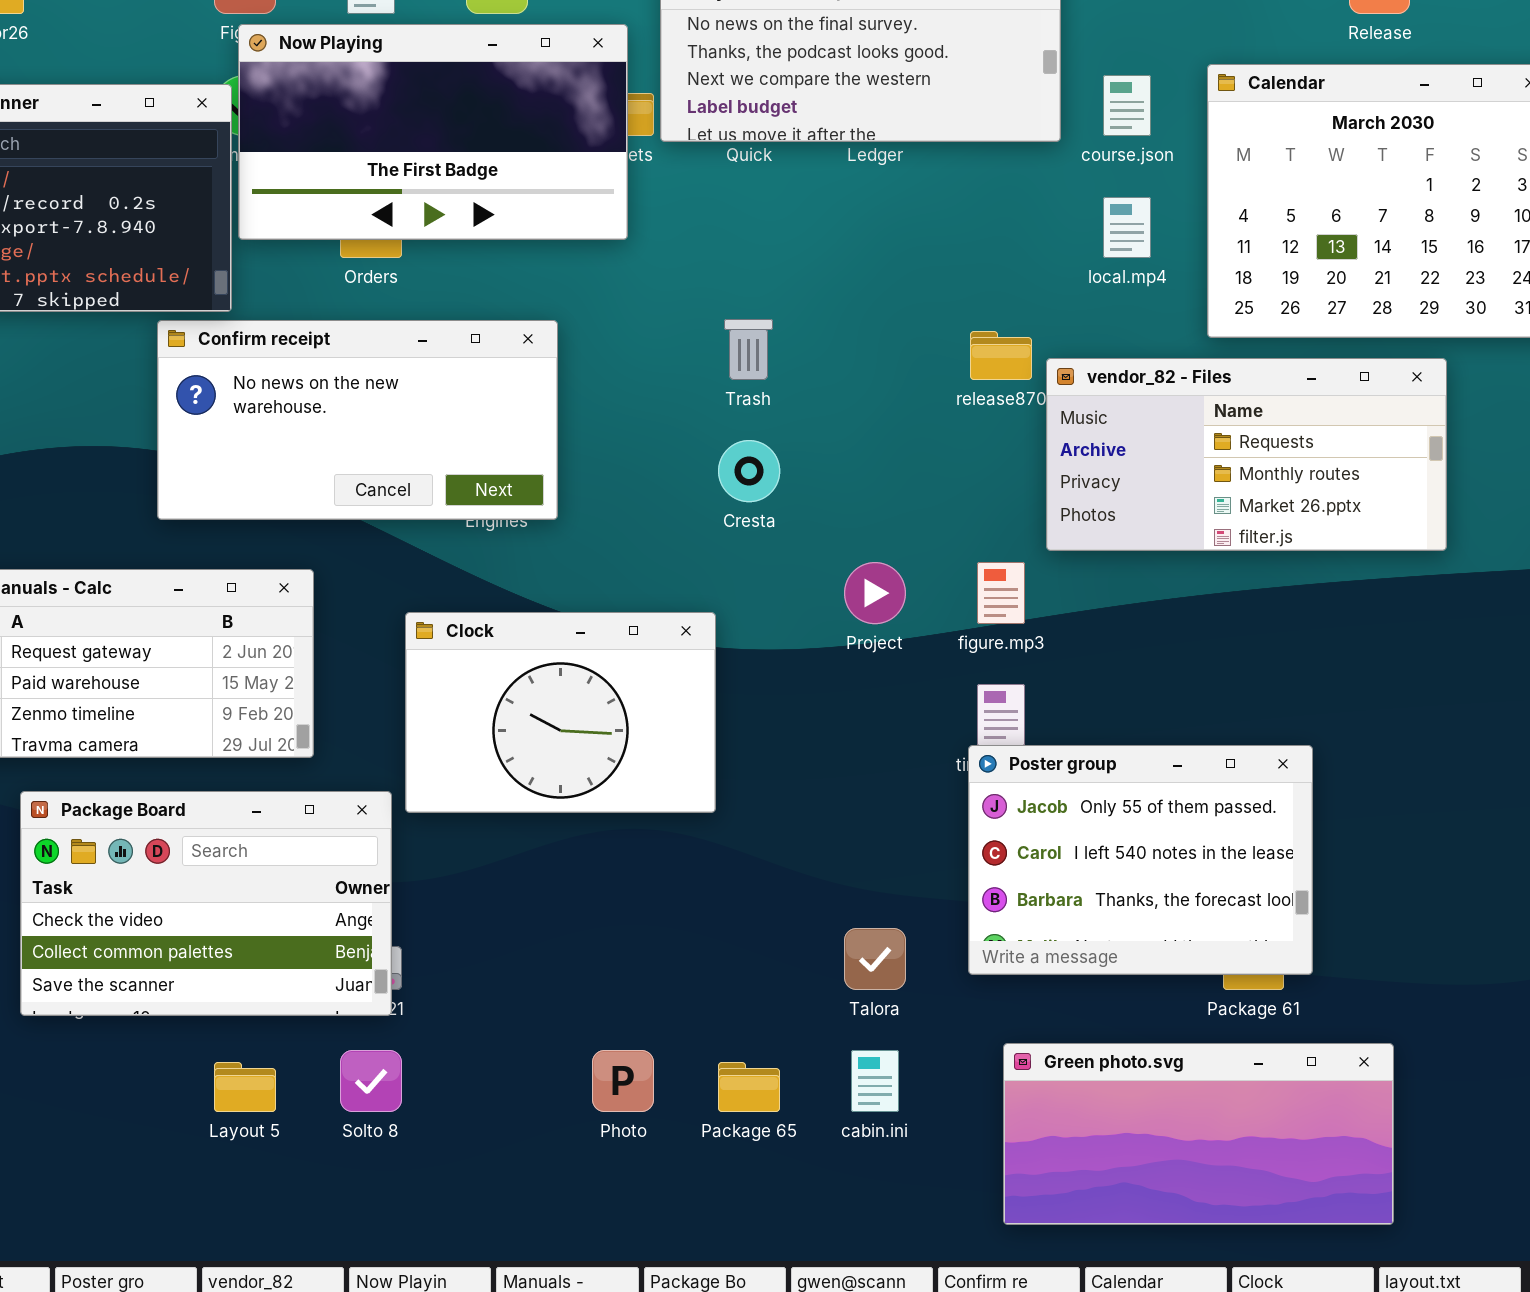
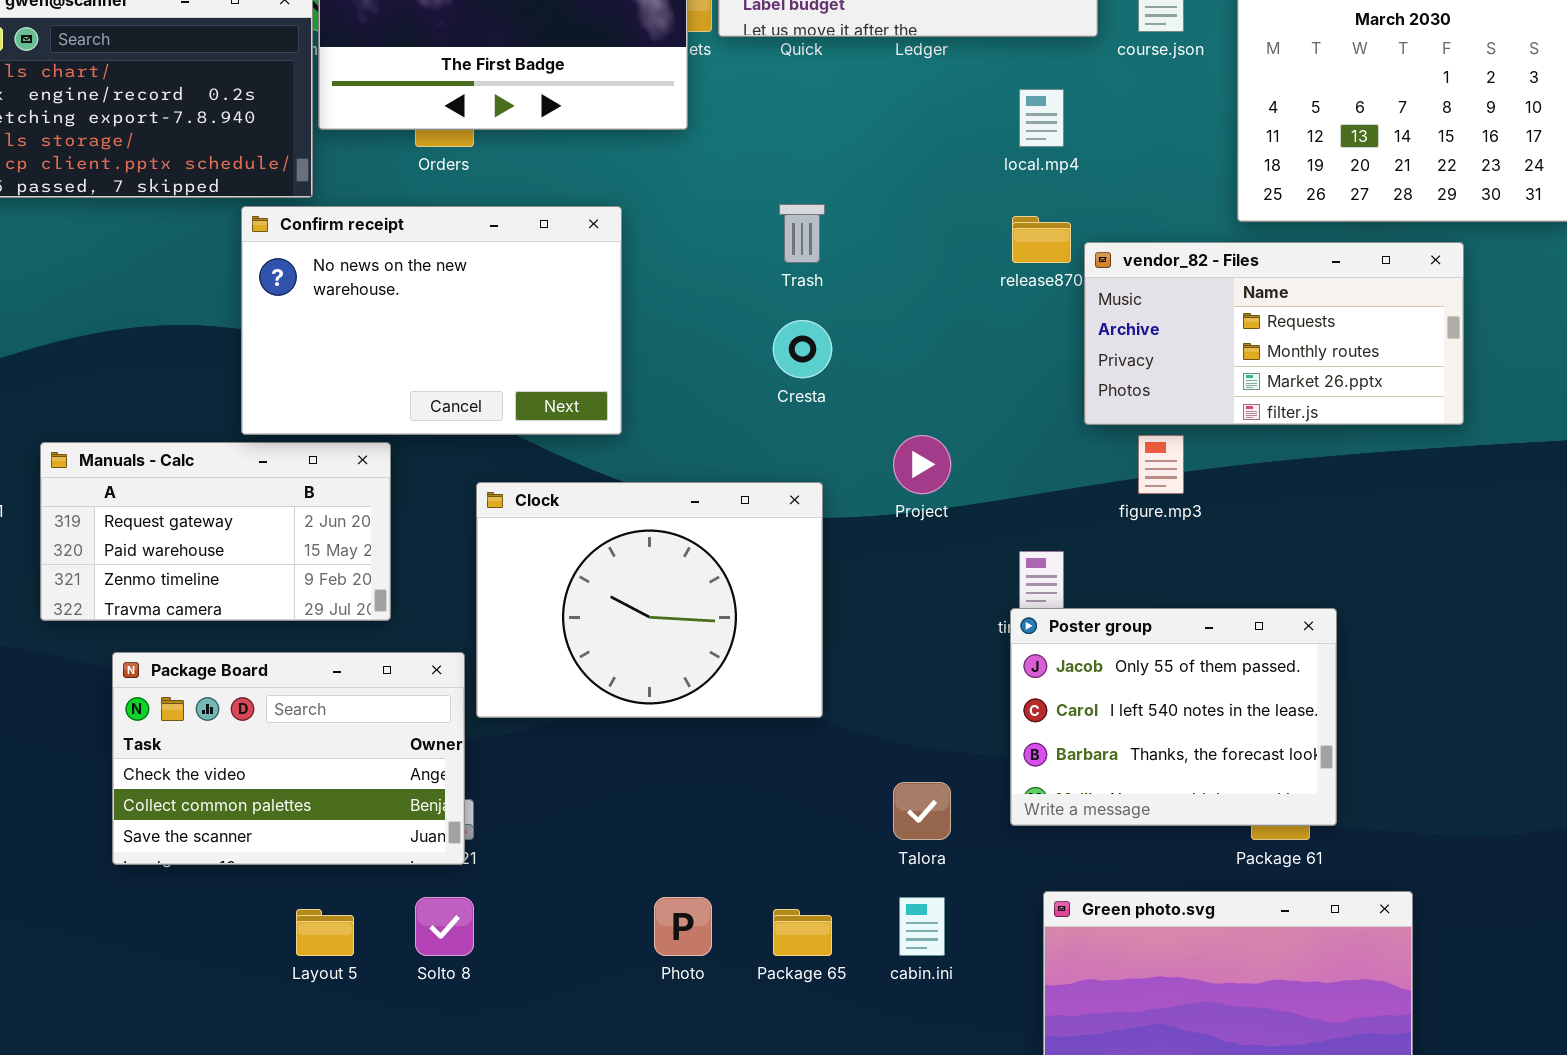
local.mp4: [1103,197,1151,258] -> [1019,89,1064,147], moved
Confirm receipt: [157,320,558,520] -> [241,206,622,435], resized
figure.mp3: [977,562,1025,624] -> [1138,435,1184,494], moved
Clock: [405,612,716,813] -> [476,482,823,718], resized

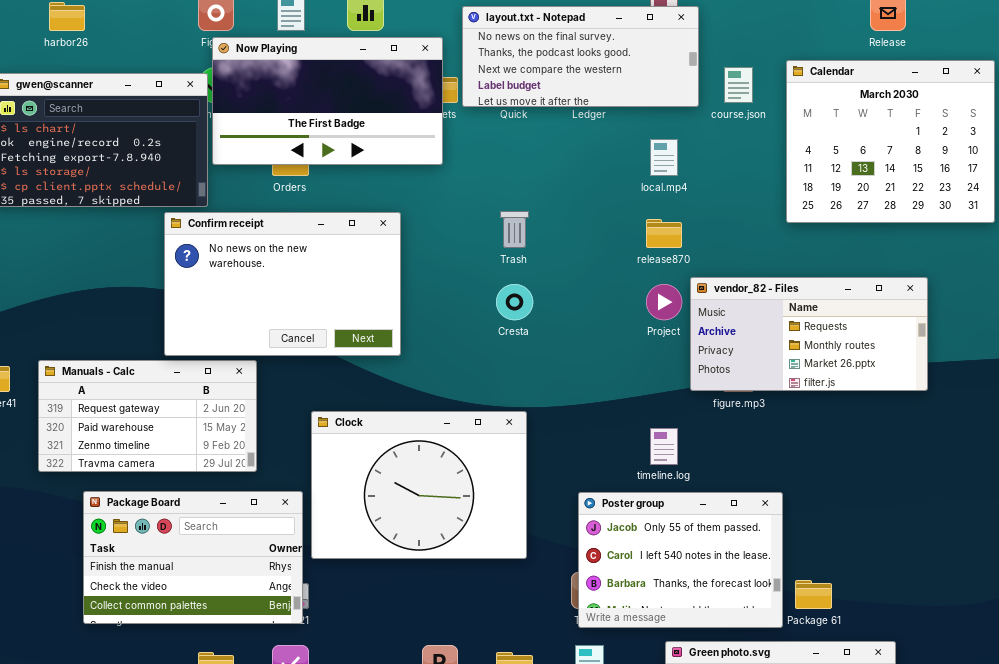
vendor_82 - Files: [1084,242,1464,425] -> [690,277,928,391], moved
Project: [893,435,951,494] -> [646,284,682,320], moved
Clock: [476,482,823,718] -> [311,411,527,559], moved
Poster group: [1010,608,1337,826] -> [578,492,783,628], moved
Package Board: [112,652,465,865] -> [83,491,303,624], scrolled up 1 row

